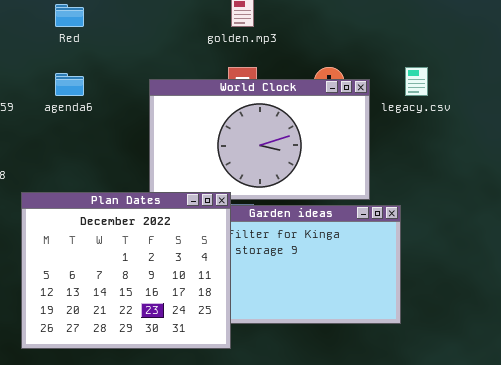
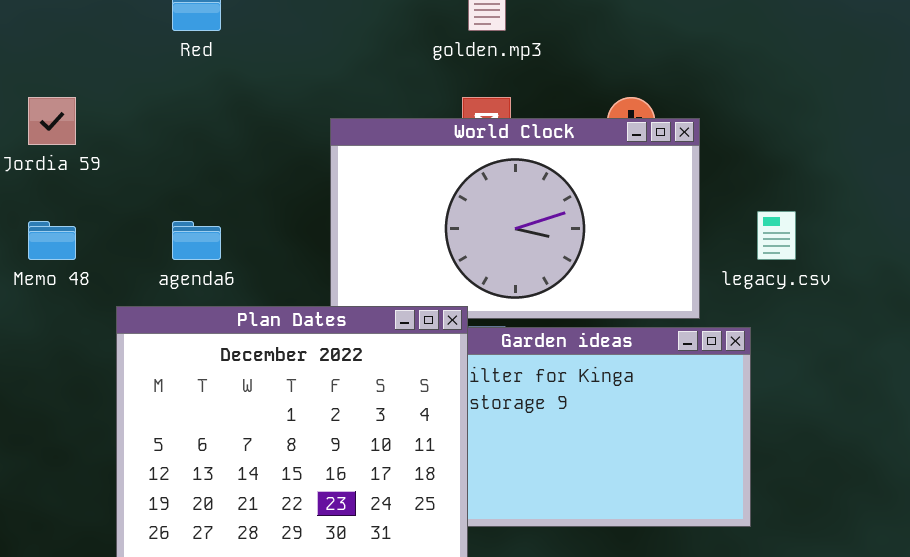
legacy.csv: [405,67,428,96] -> [757,211,796,260], moved
agenda6: [55,73,84,96] -> [172,221,221,260], moved

